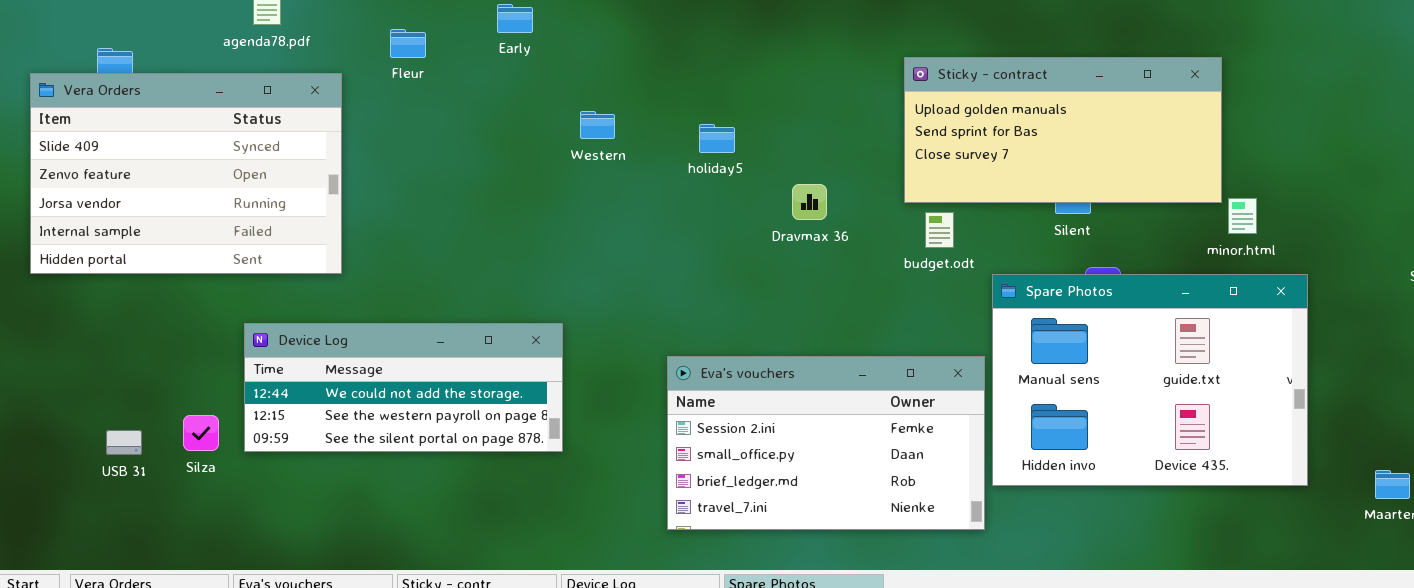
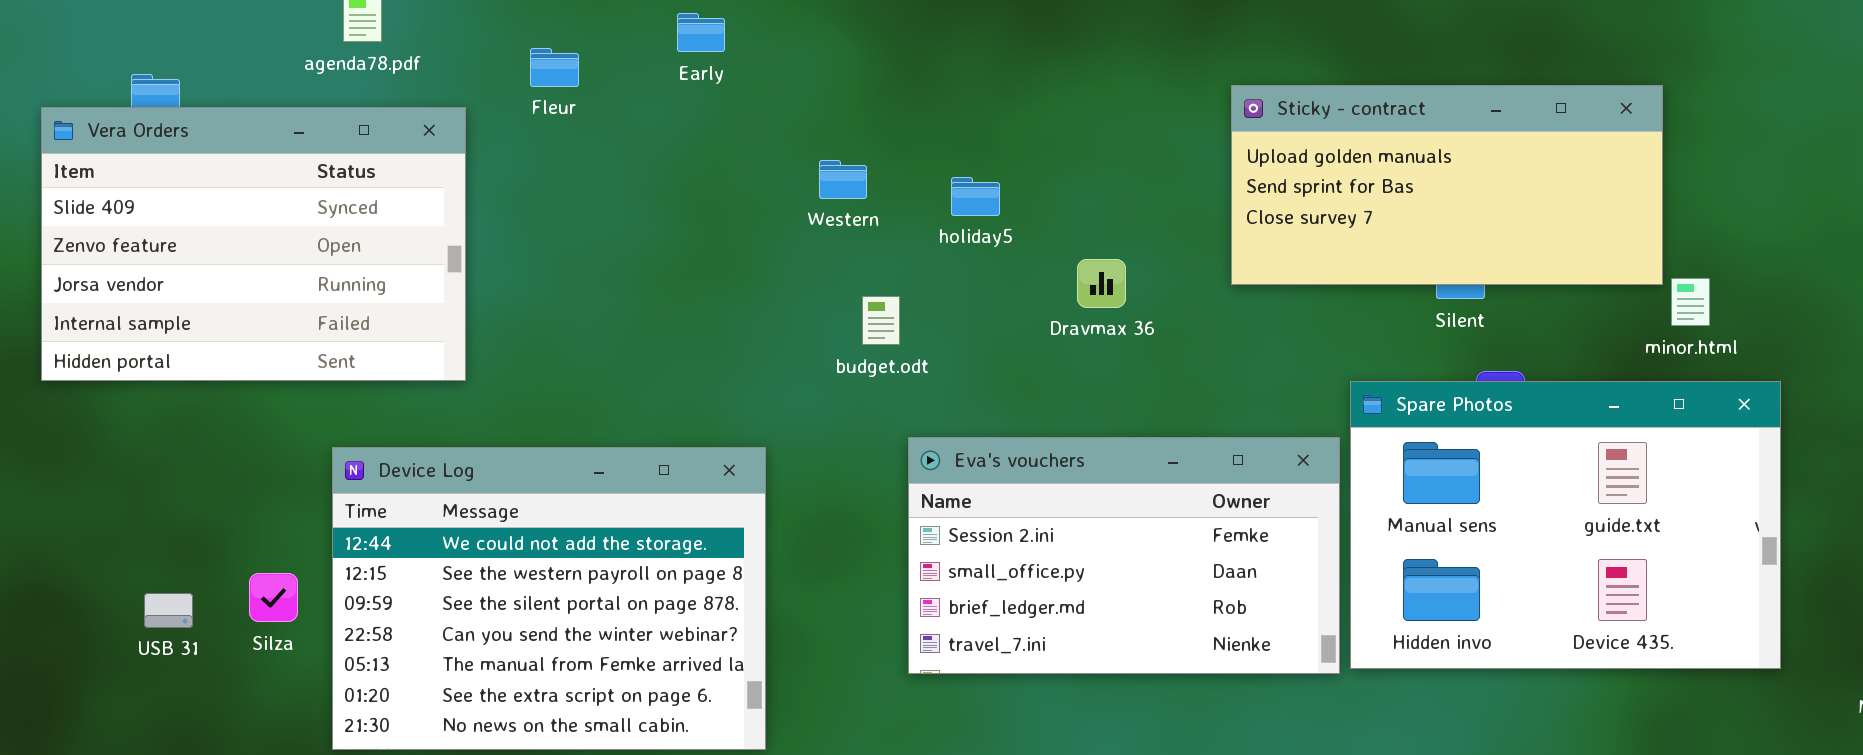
Western: [580,111,615,139] -> [819,160,867,199], moved
budget.odt: [925,212,954,248] -> [862,296,900,345], moved
Device Log: [244,323,563,452] -> [332,447,766,750], resized
Eva's vouchers: [667,356,985,530] -> [908,437,1340,674], moved

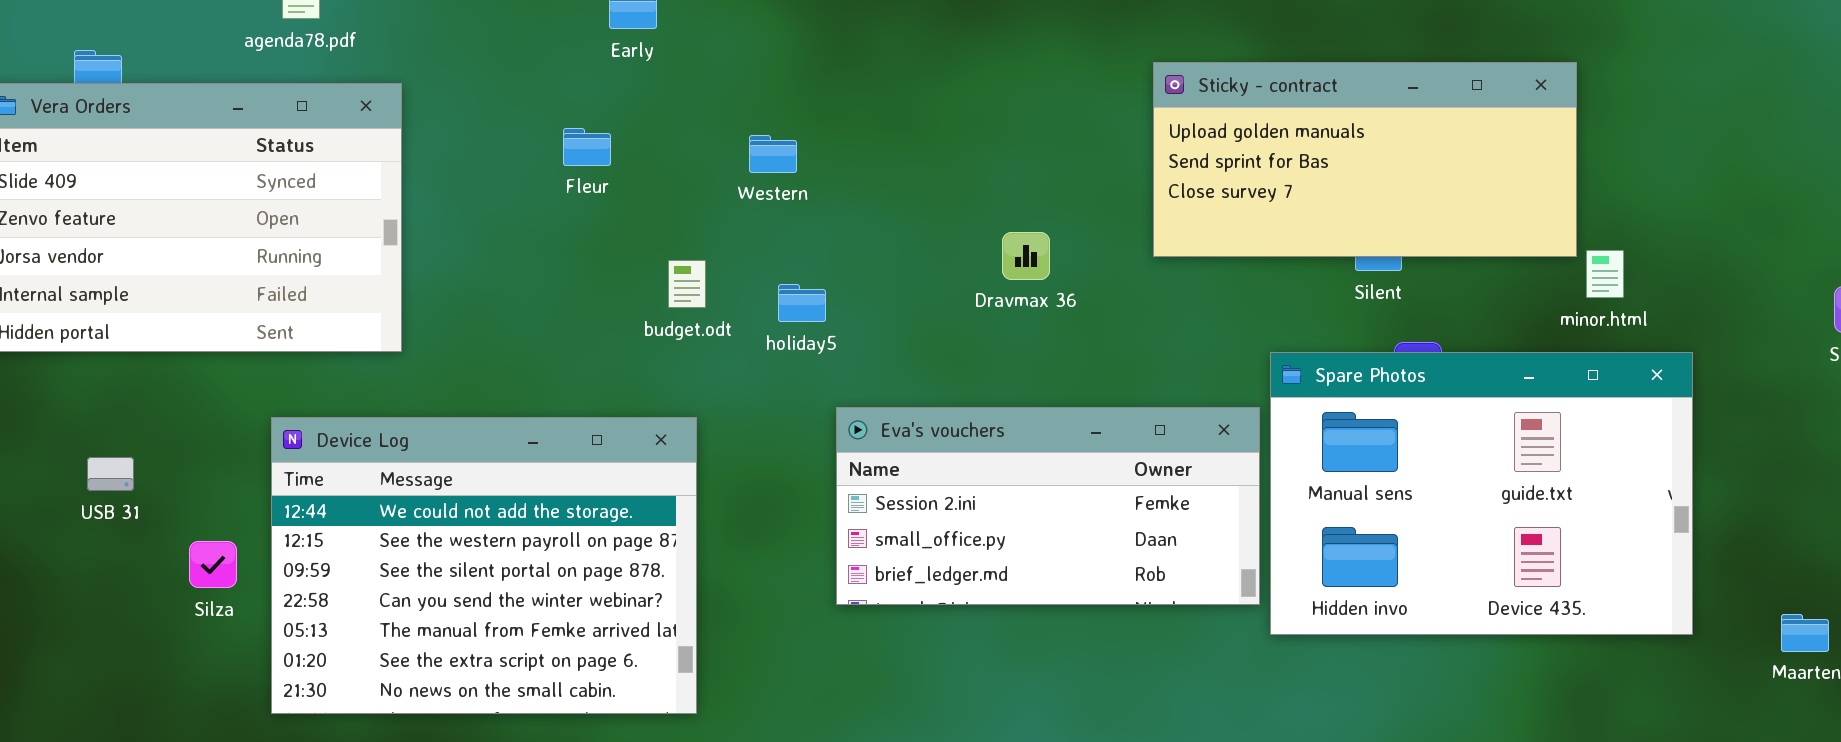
Fleur: [530,48,579,87] -> [563,128,611,166], moved
holiday5: [951,177,1000,216] -> [778,284,826,322], moved
budget.odt: [862,296,900,345] -> [668,260,706,308], moved
Eva's vouchers: [908,437,1340,674] -> [836,407,1260,605], resized
USB 31: [144,593,193,628] -> [87,457,134,491], moved

